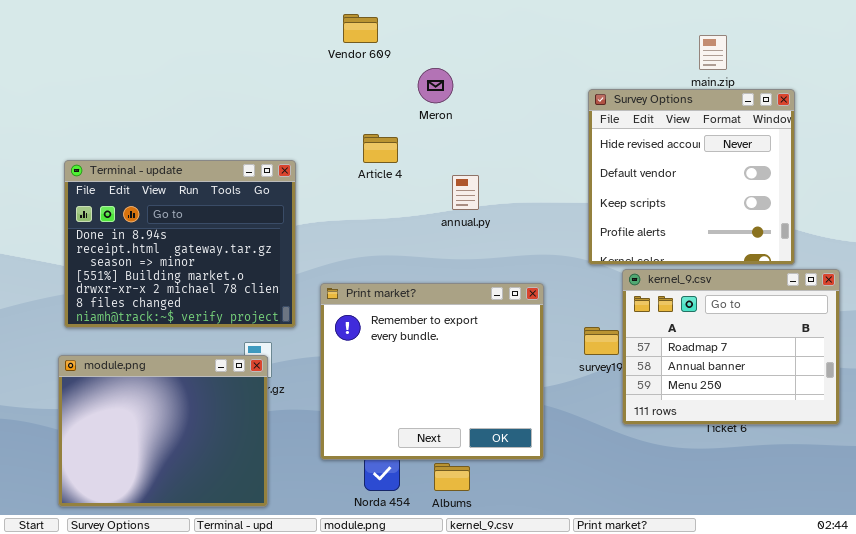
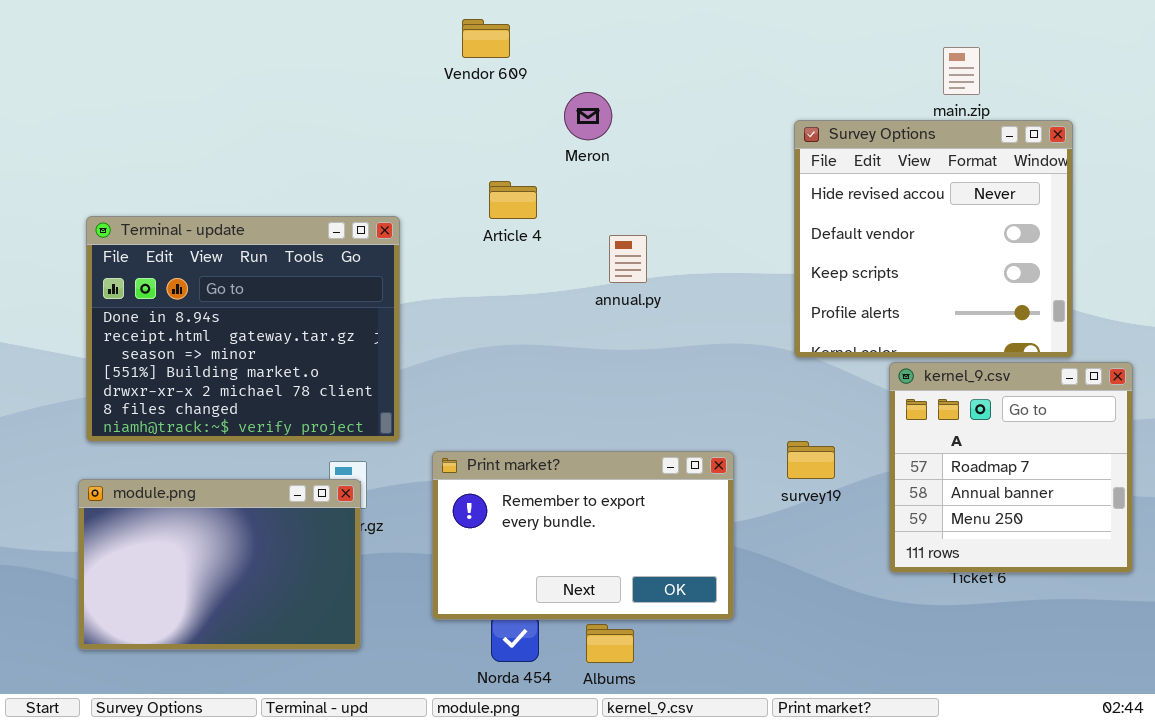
kernel_9.csv: [622,269,840,425] -> [889,362,1133,573], resized
Print market?: [320,283,544,460] -> [432,451,734,620], resized
module.png: [58,355,268,507] -> [78,479,361,650], resized

